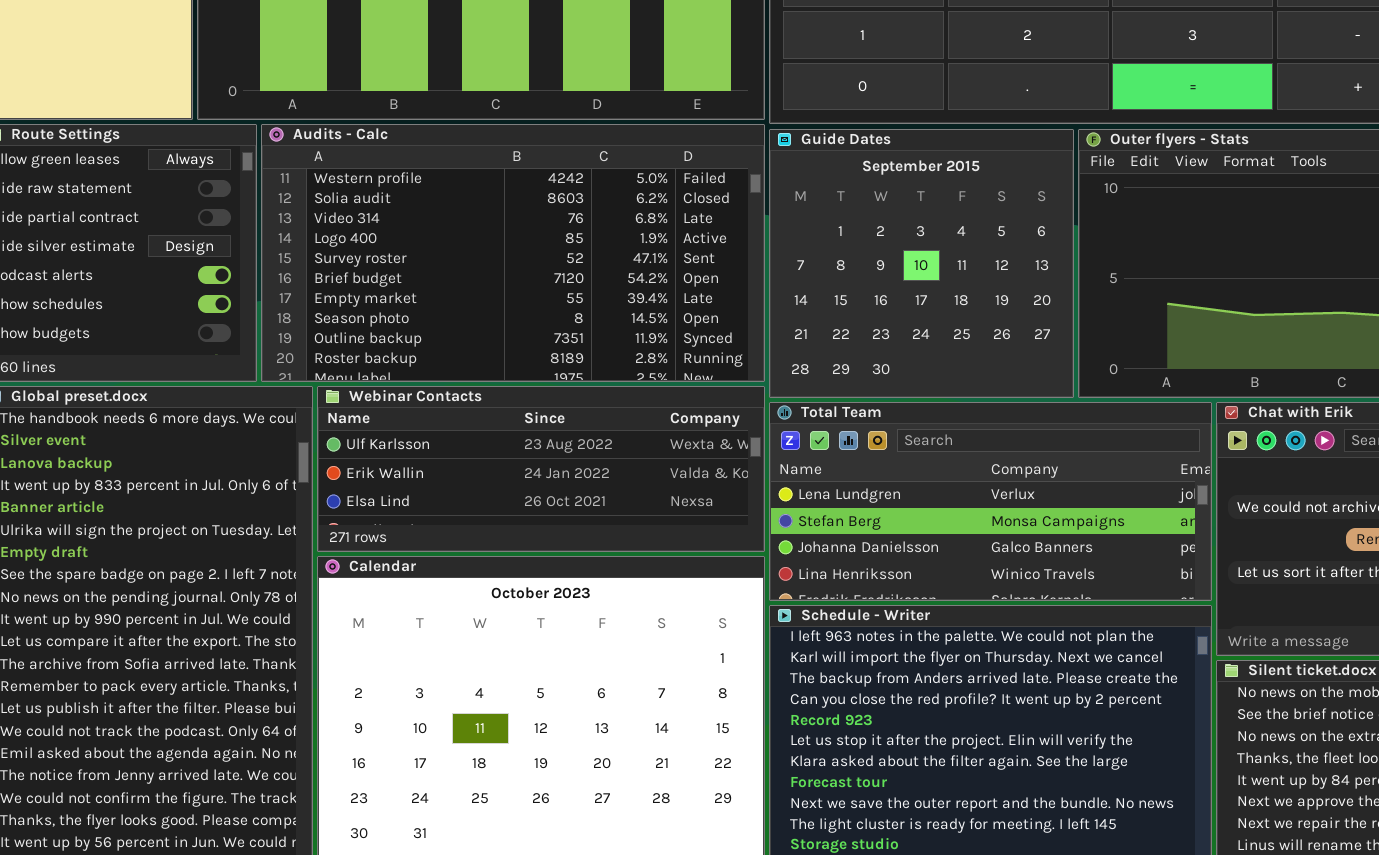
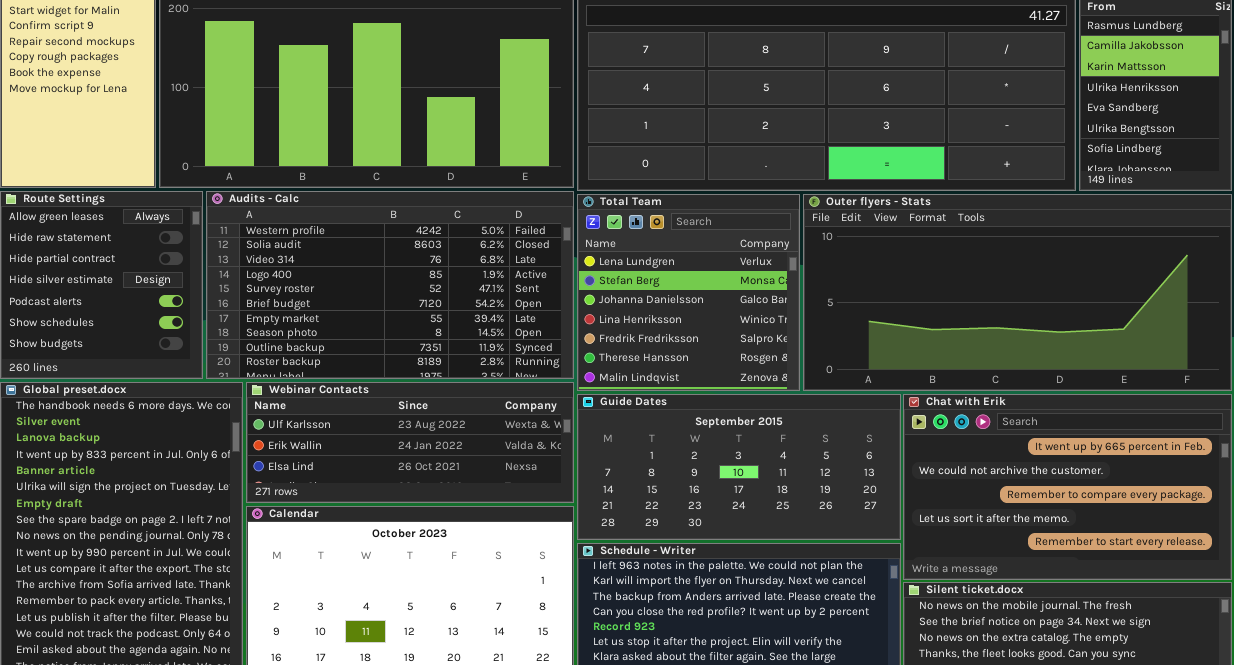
Guide Dates: [769,129,1074,398] -> [577,394,901,540], moved, resized
Total Team: [769,402,1212,601] -> [577,194,800,391], moved, resized

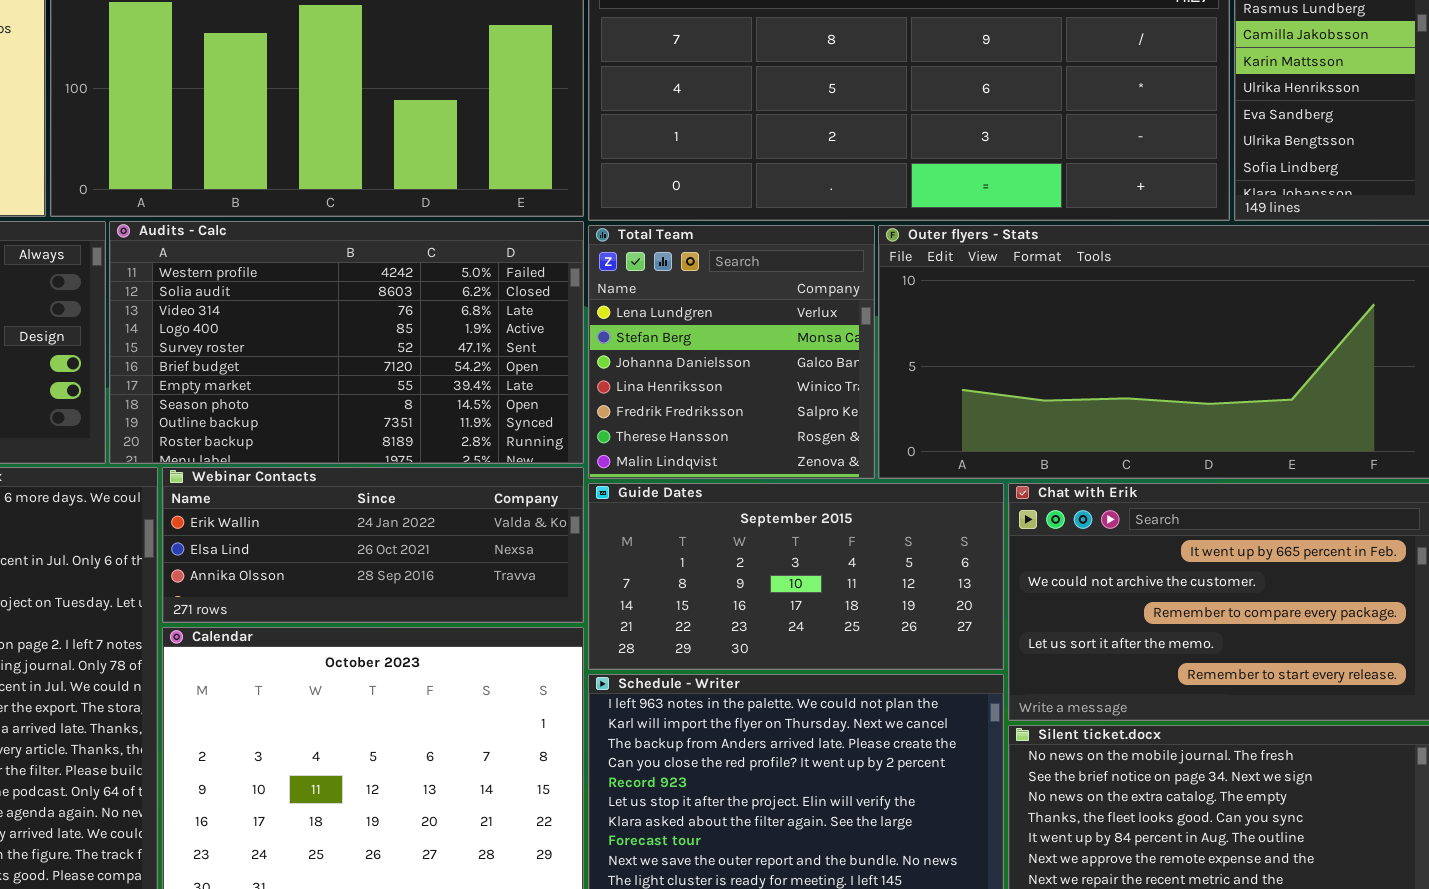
Webinar Contacts: [246,382,574,503] -> [162,467,584,623], scrolled down 1 row

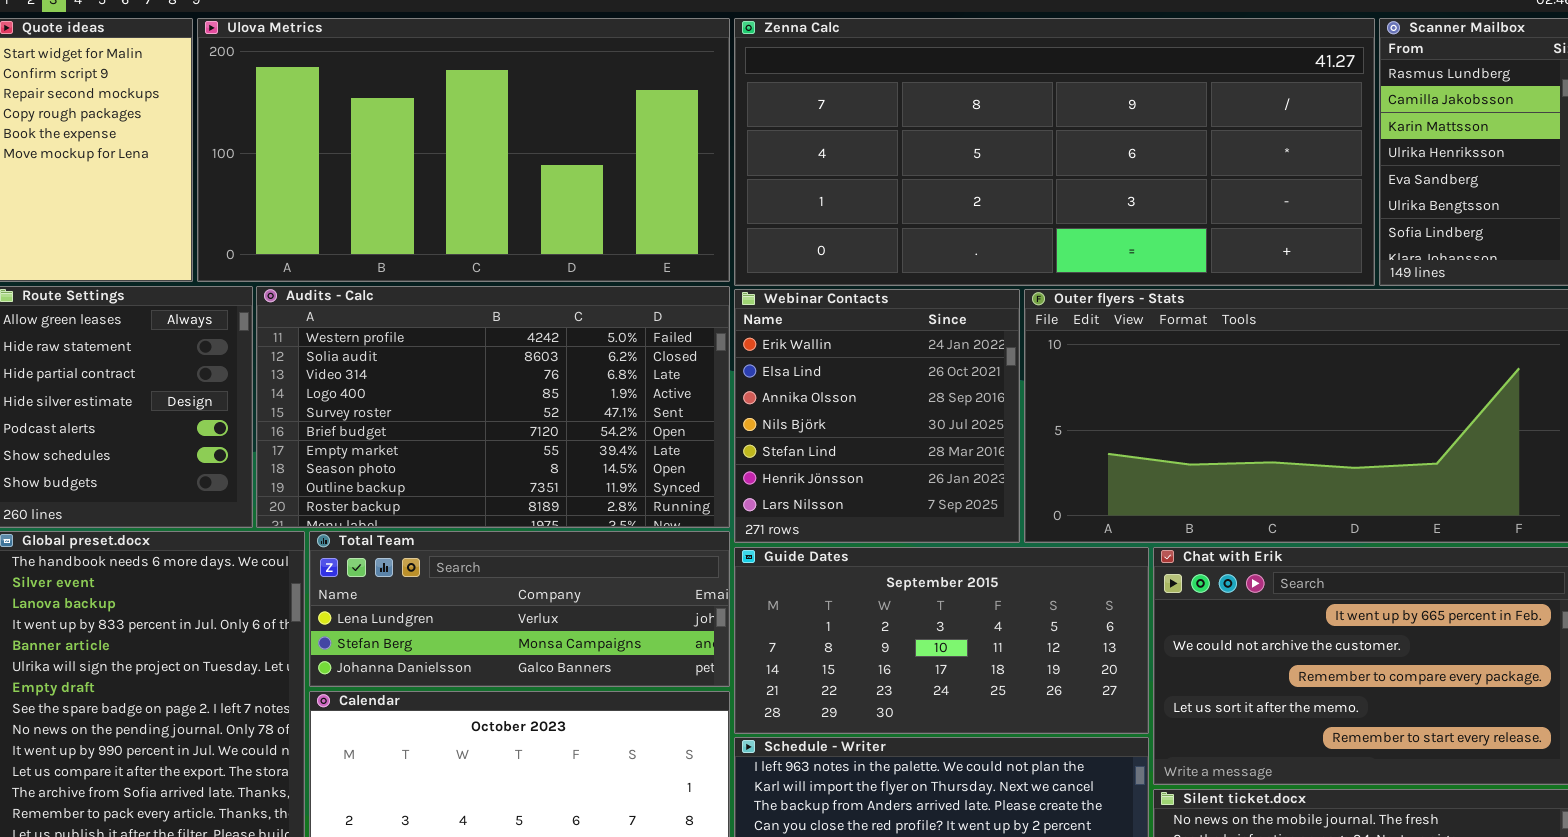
Total Team: [588,225,875,479] -> [309,531,730,687], moved, resized
Webinar Contacts: [162,467,584,623] -> [734,289,1020,543], moved, resized

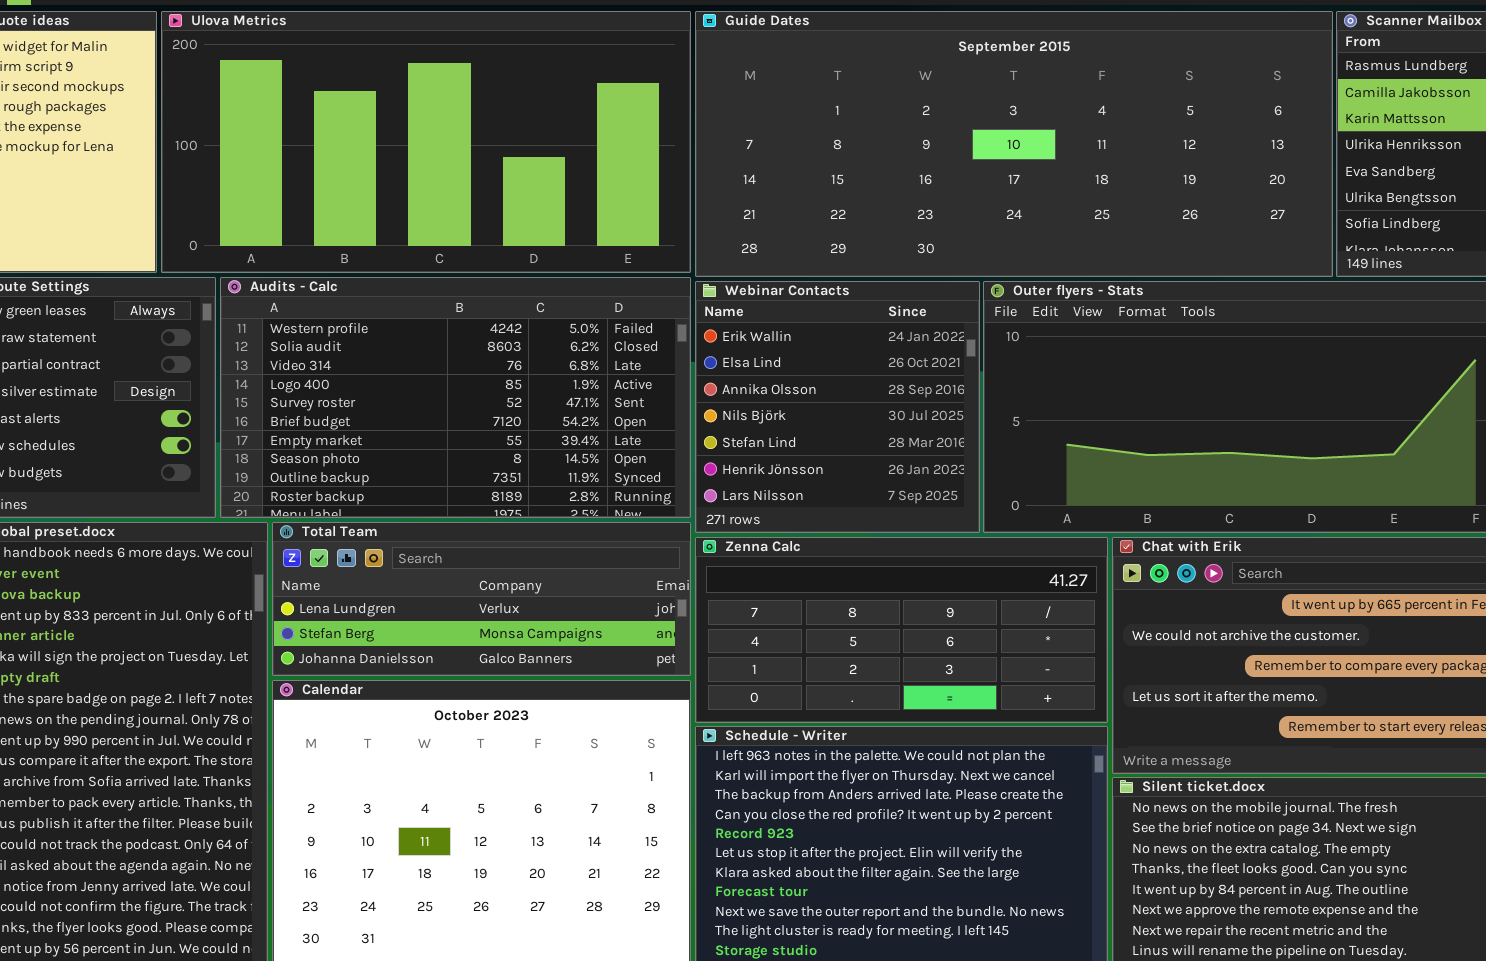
Zenna Calc: [734,18,1375,286] -> [695,537,1108,723], moved, resized
Guide Dates: [734,547,1149,734] -> [695,11,1333,277], moved, resized

